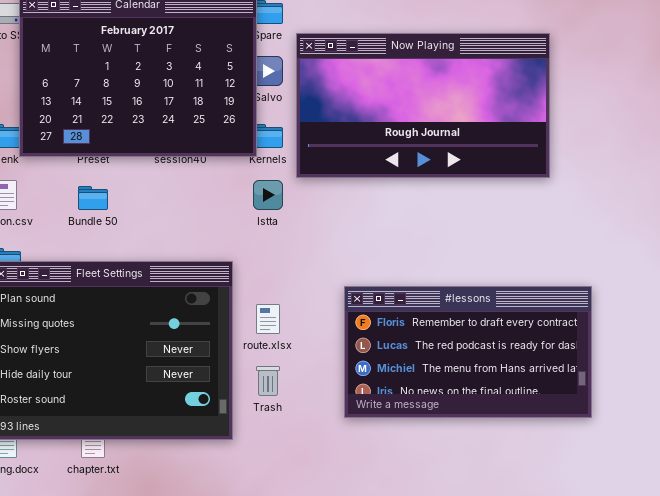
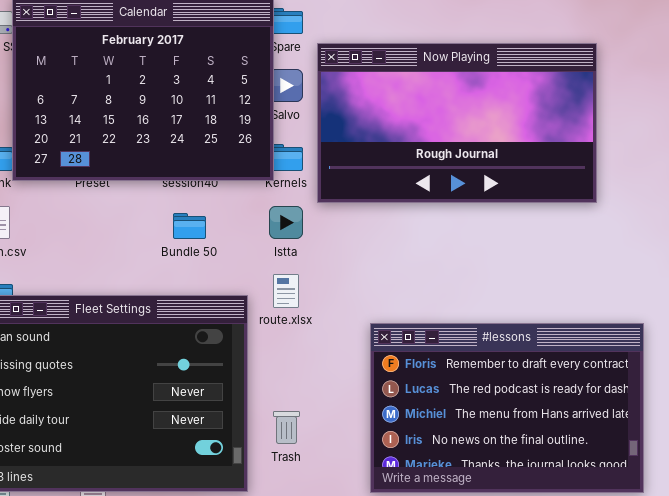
Bundle 50: [78,186,108,210] -> [173,213,206,239], moved
#lessons: [344,286,592,418] -> [370,323,644,493], resized
route.xlsx: [256,304,280,334] -> [273,274,299,308], moved

